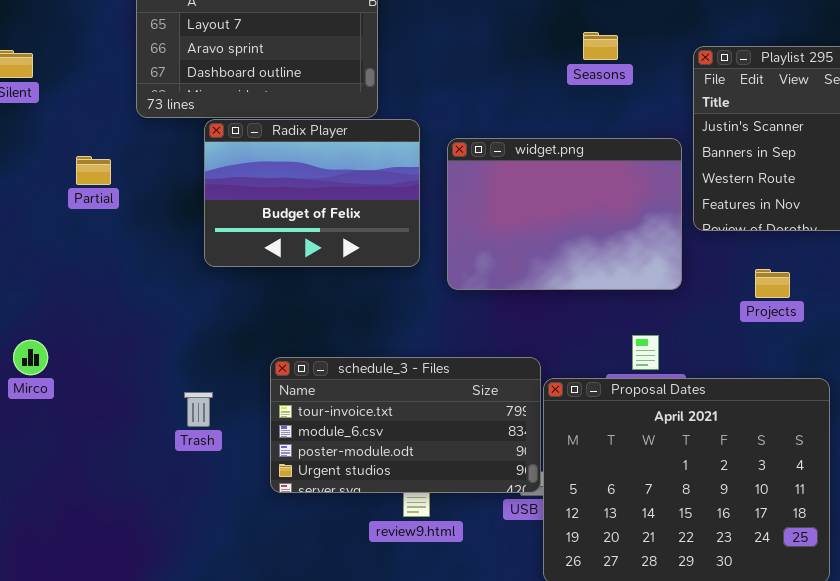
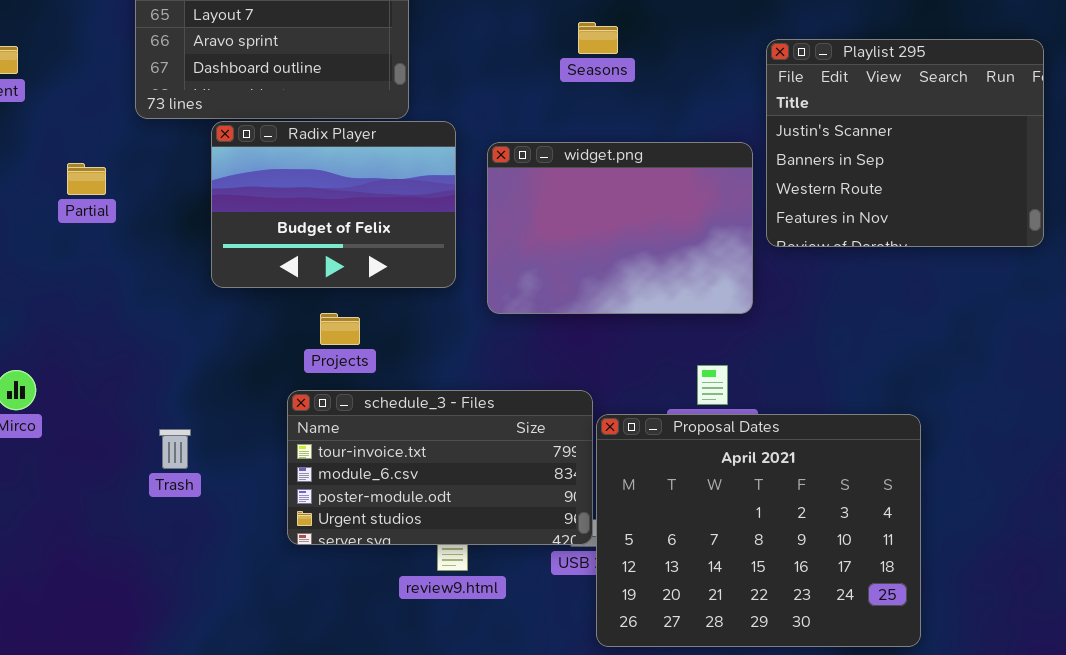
Seasons: [583,32,618,60] -> [578,22,618,54], moved
Projects: [755,269,790,298] -> [320,313,360,345], moved
Trash: [184,392,213,427] -> [159,429,191,469], moved

